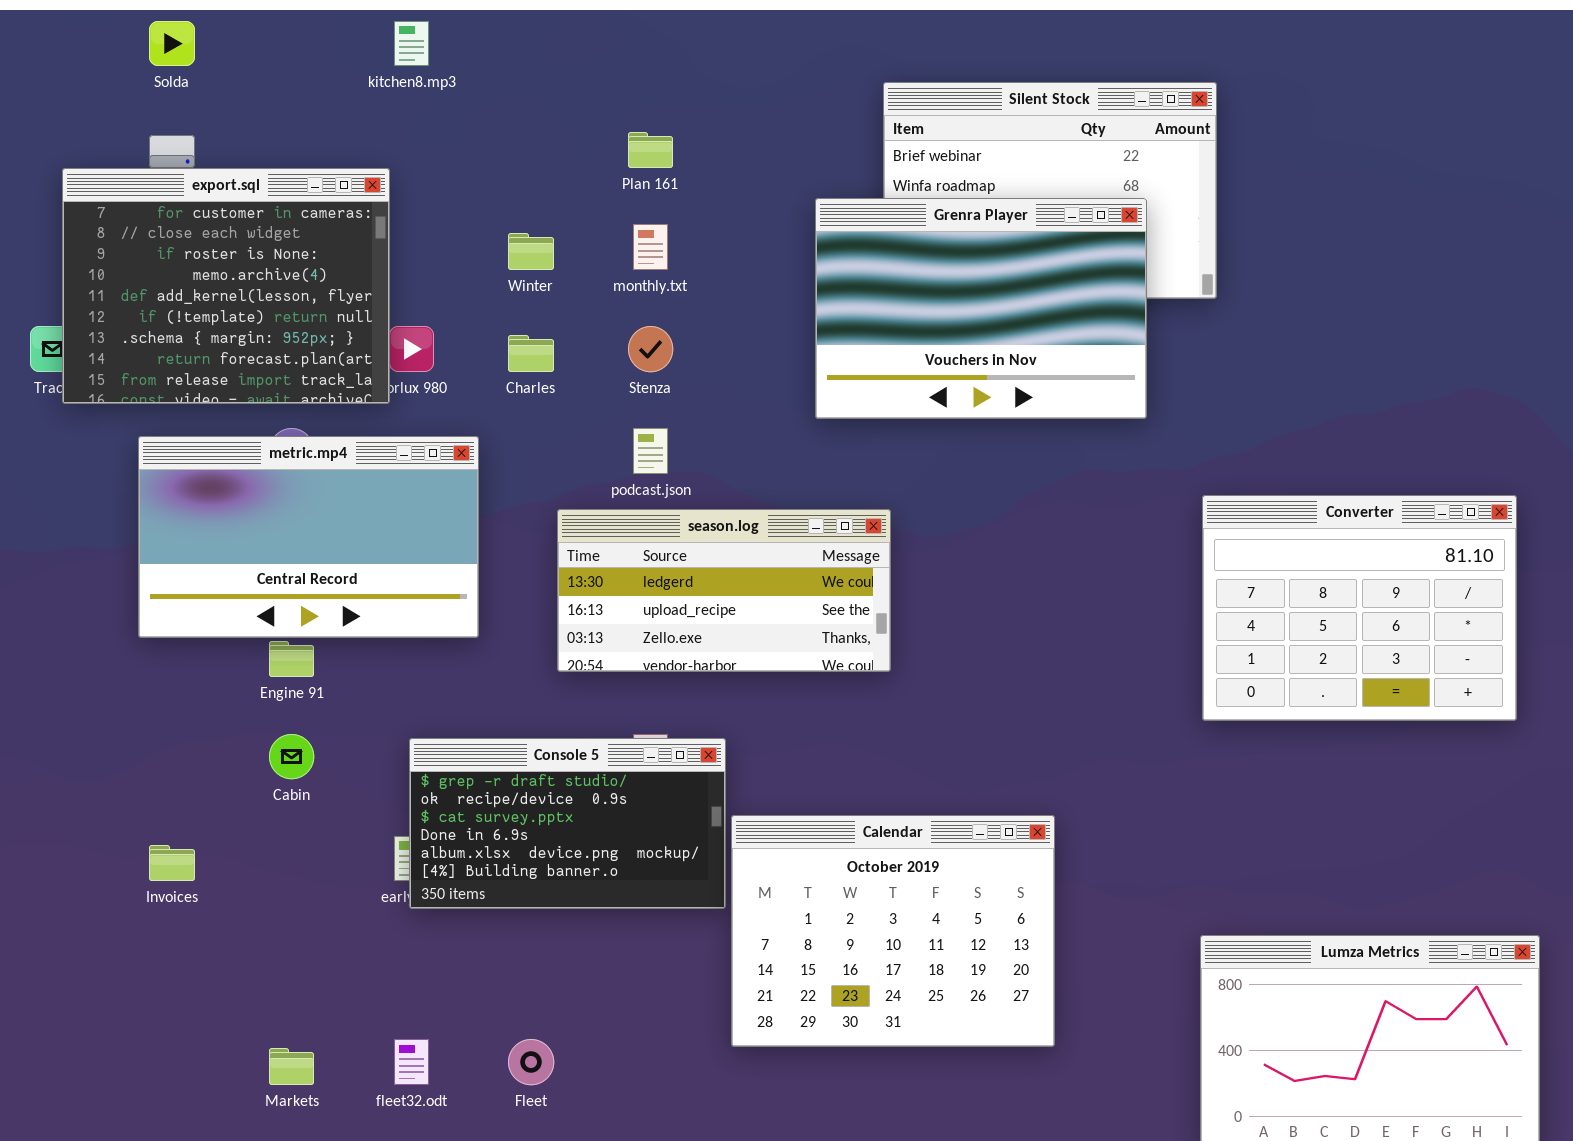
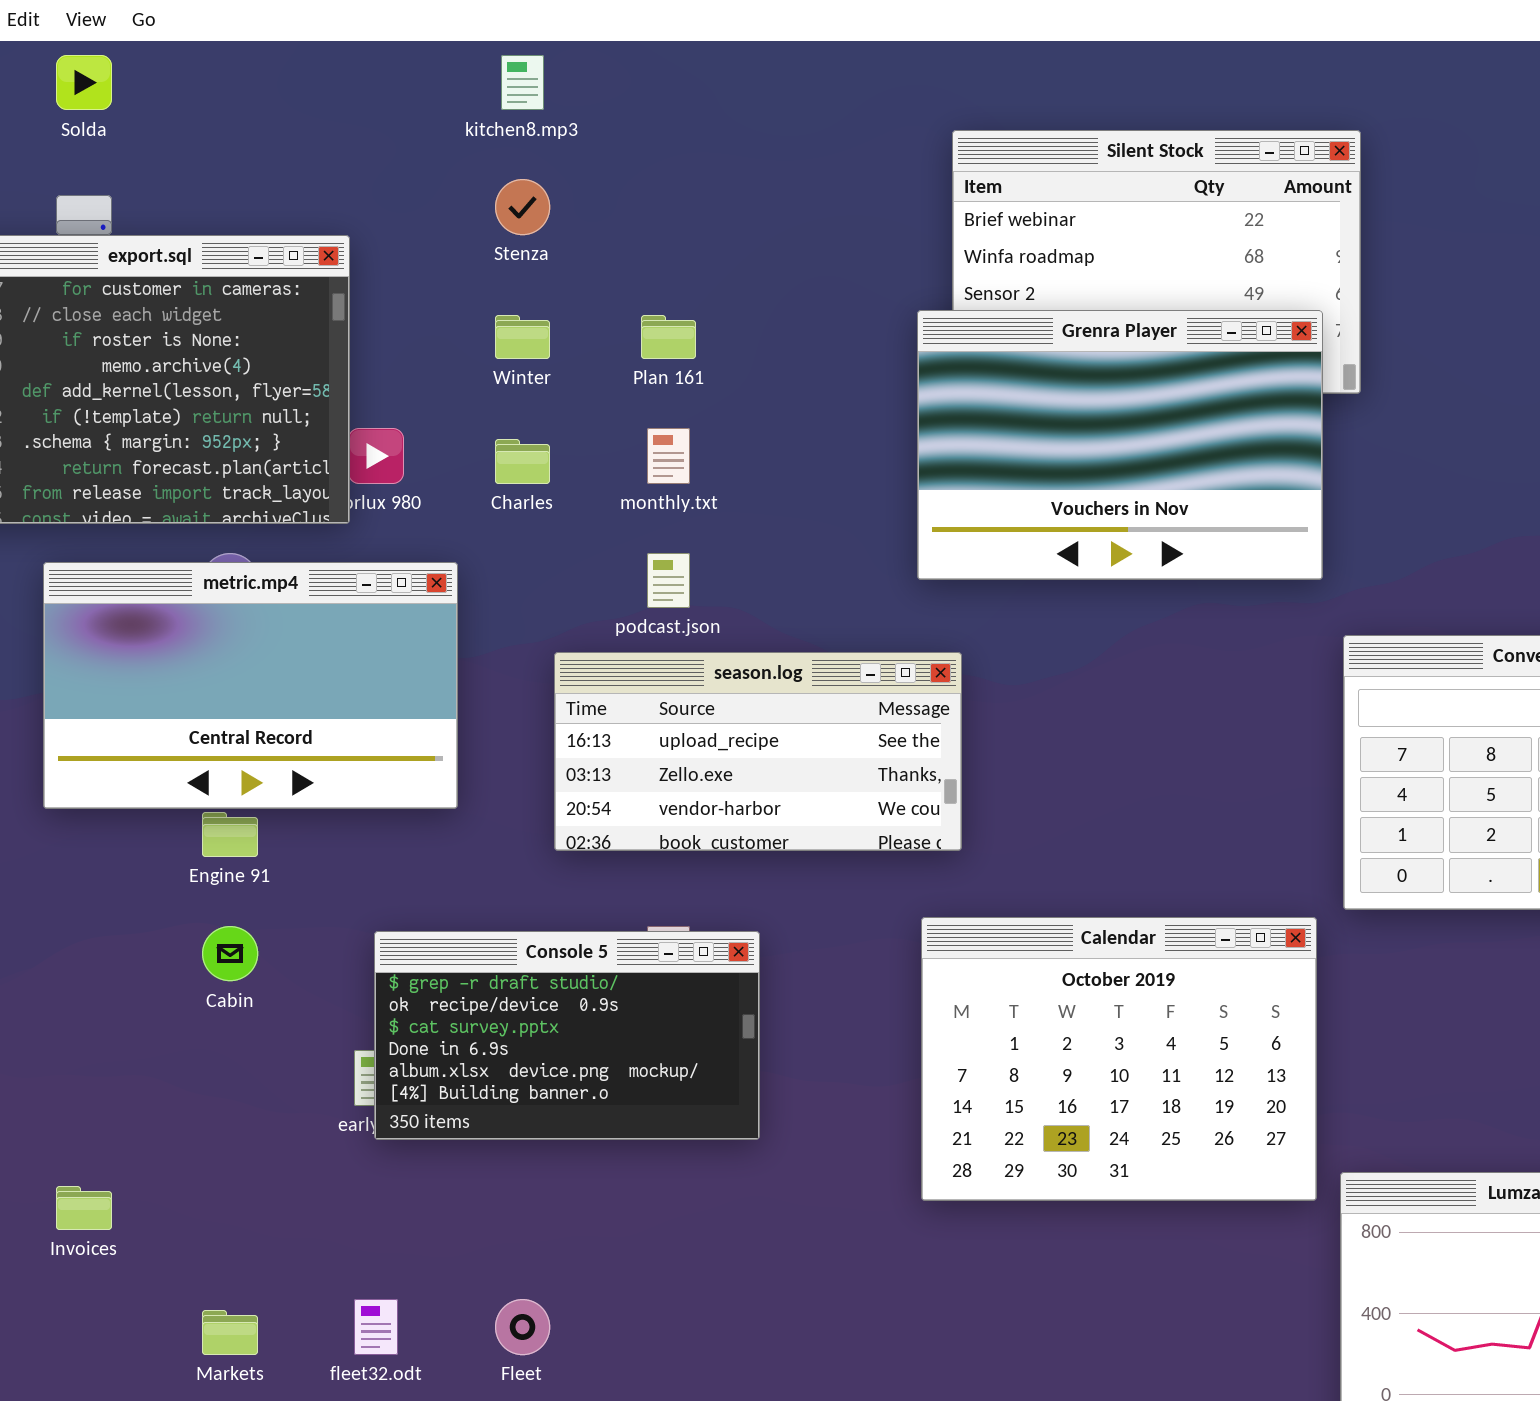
kitchen8.mp3: [394,21,429,66] -> [501,55,544,110], moved
Plan 161: [628,132,673,168] -> [641,315,696,359], moved
Grenra Player: [815,198,1147,419] -> [917,310,1323,580], moved
monthly.txt: [633,224,668,270] -> [647,428,690,484], moved
Stenza: [628,326,673,372] -> [495,179,550,235], moved
season.log: [557,509,891,672] -> [554,652,962,851], scrolled down 1 row
Calendar: [731,815,1055,1047] -> [921,917,1317,1201], moved
Invoices: [149,845,195,881] -> [56,1186,112,1230], moved

